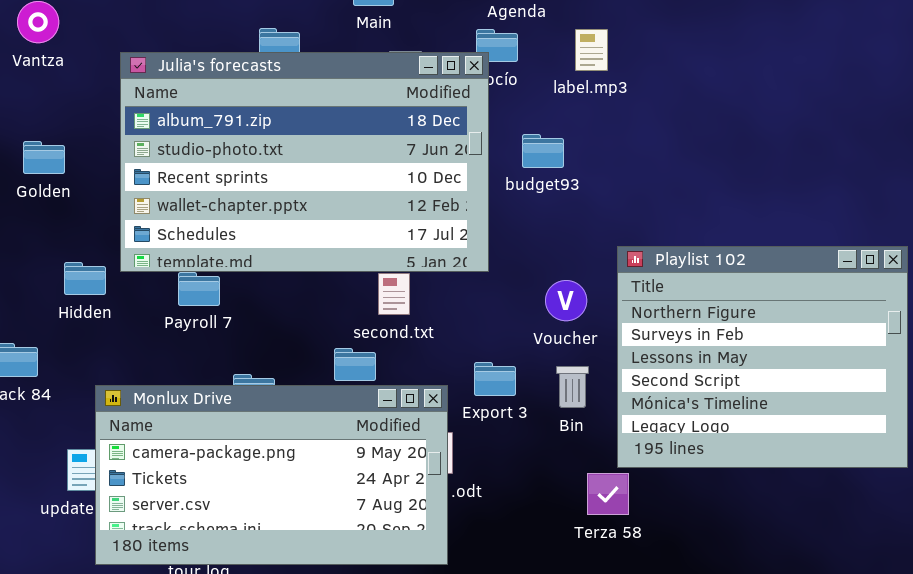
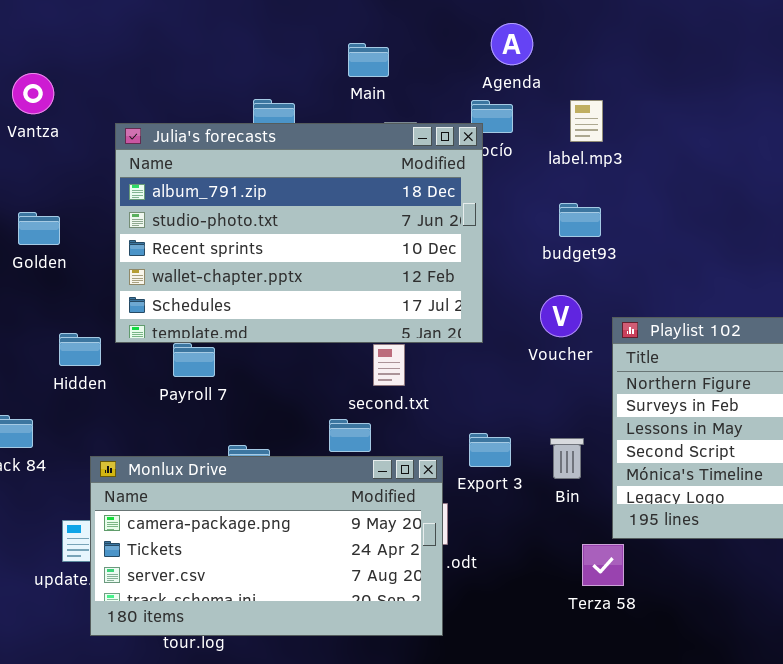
budget93: [522,134,564,168] -> [559,203,601,237], moved
Voucher: [545,280,587,321] -> [540,295,582,337], moved

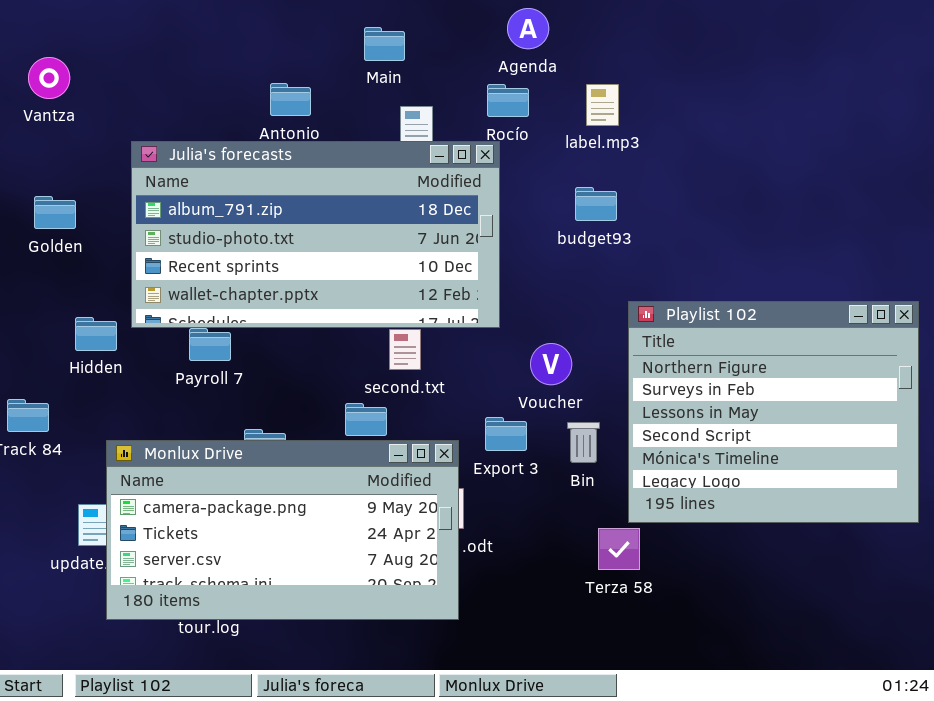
Julia's forecasts: [115,123,483,343] -> [131,141,500,328], resized
Voucher: [540,295,582,337] -> [530,343,572,385], moved

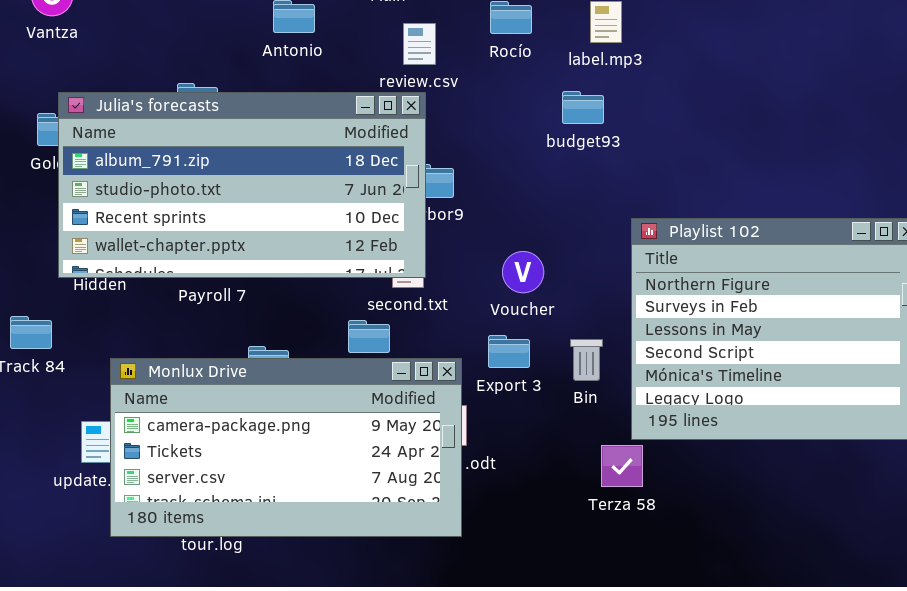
Julia's forecasts: [131,141,500,328] -> [58,92,426,278], moved
budget93: [575,187,617,221] -> [562,91,604,124], moved
Voucher: [530,343,572,385] -> [502,251,544,293], moved

